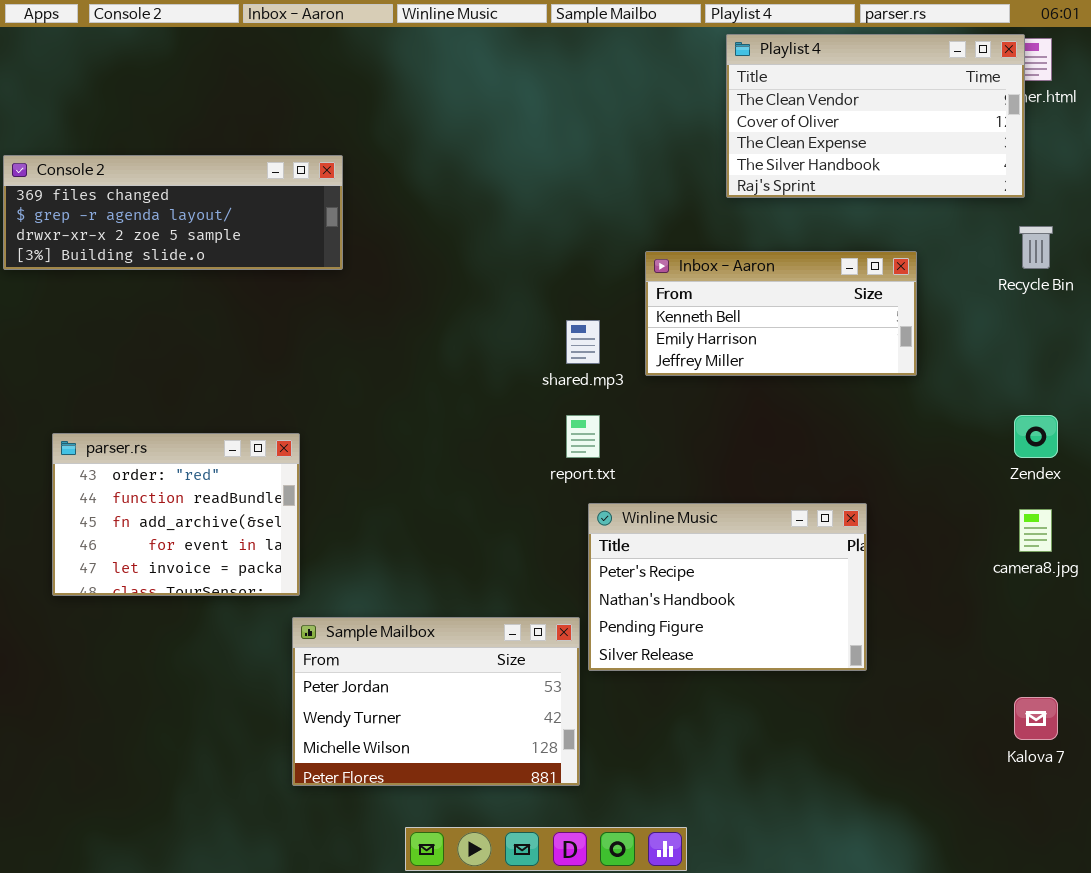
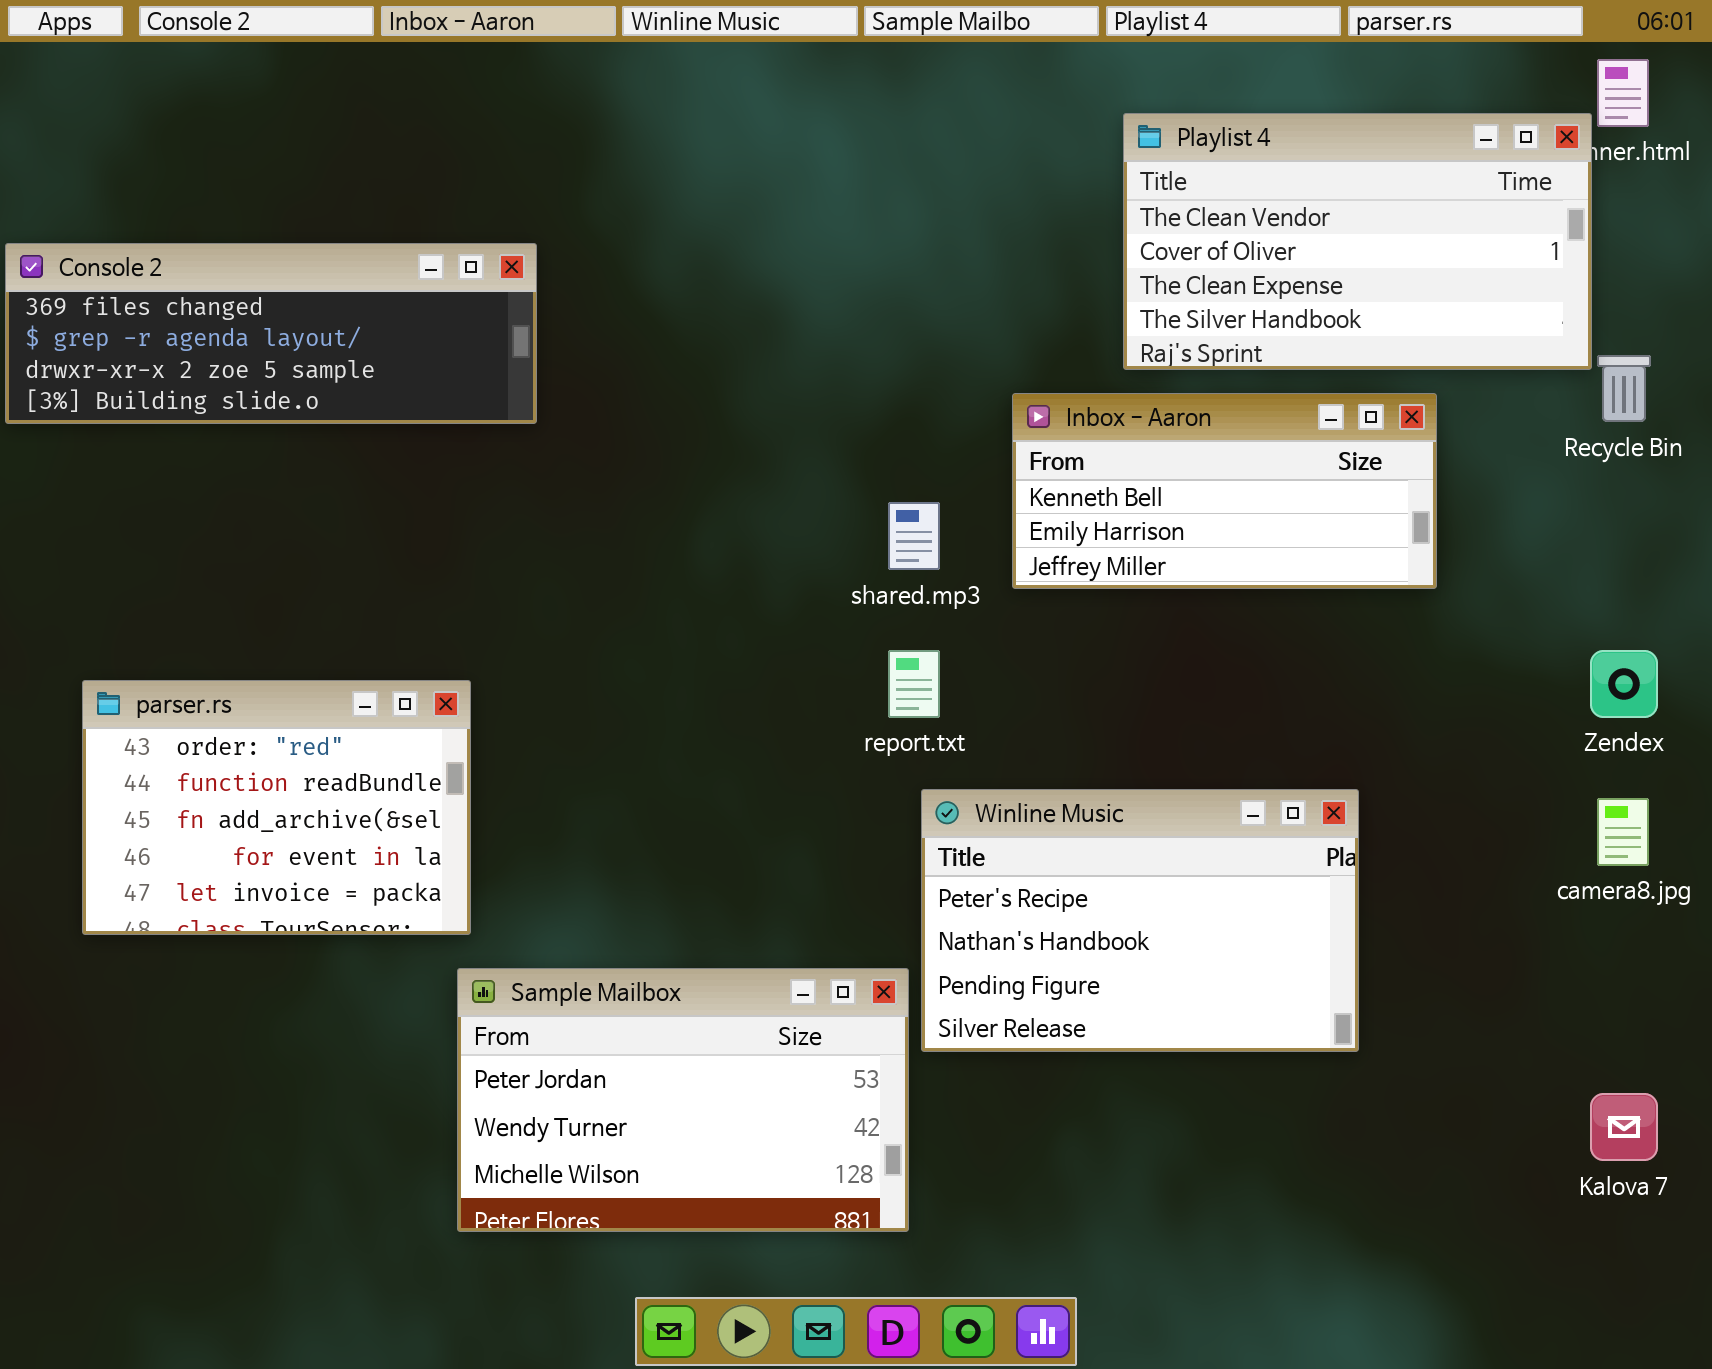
Playlist 4: [726,34,1025,198] -> [1123,113,1592,370], moved

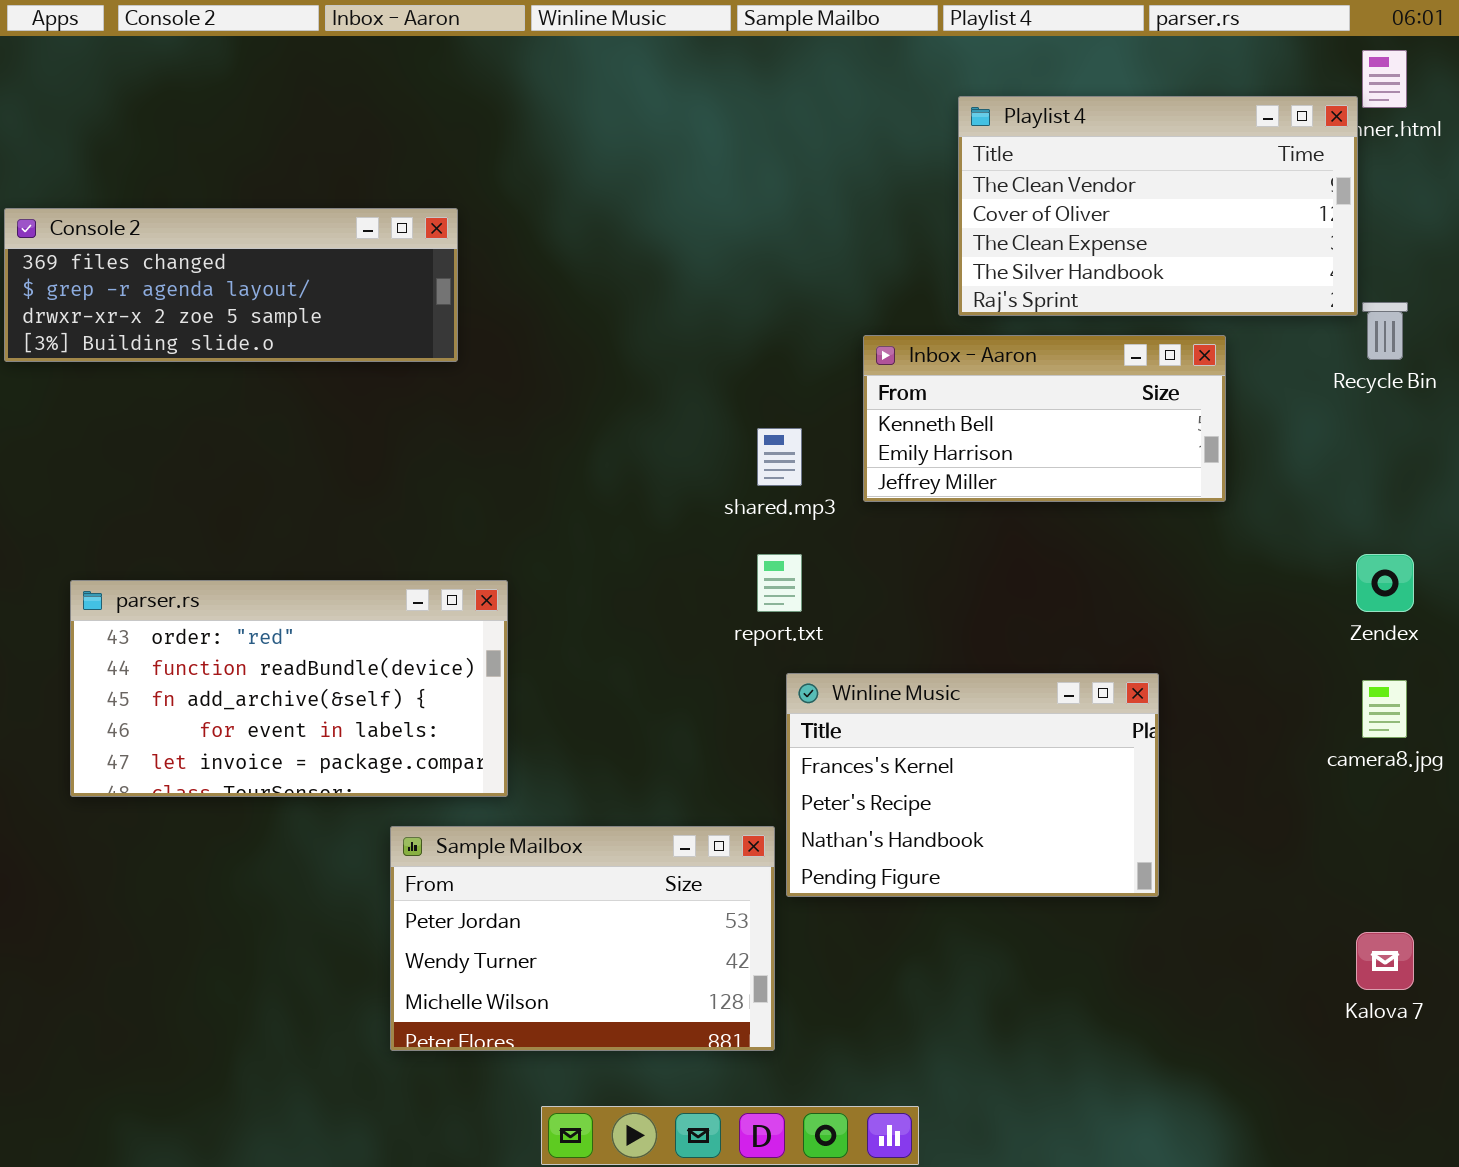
parser.rs: [82,680,471,935] -> [70,580,508,797], resized
Winline Music: [921,789,1359,1052] -> [786,673,1159,897], scrolled up 1 row

